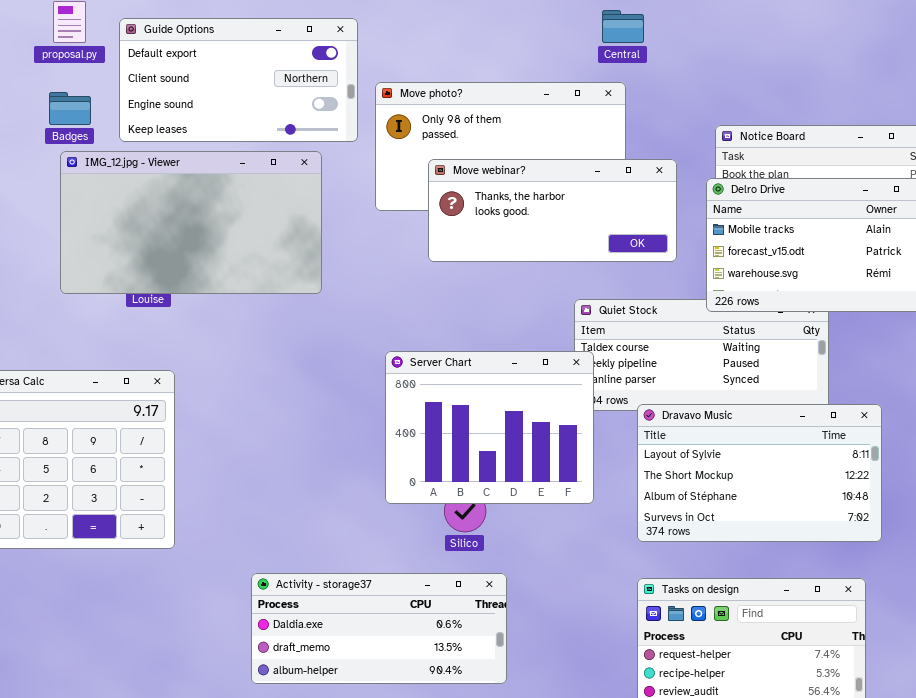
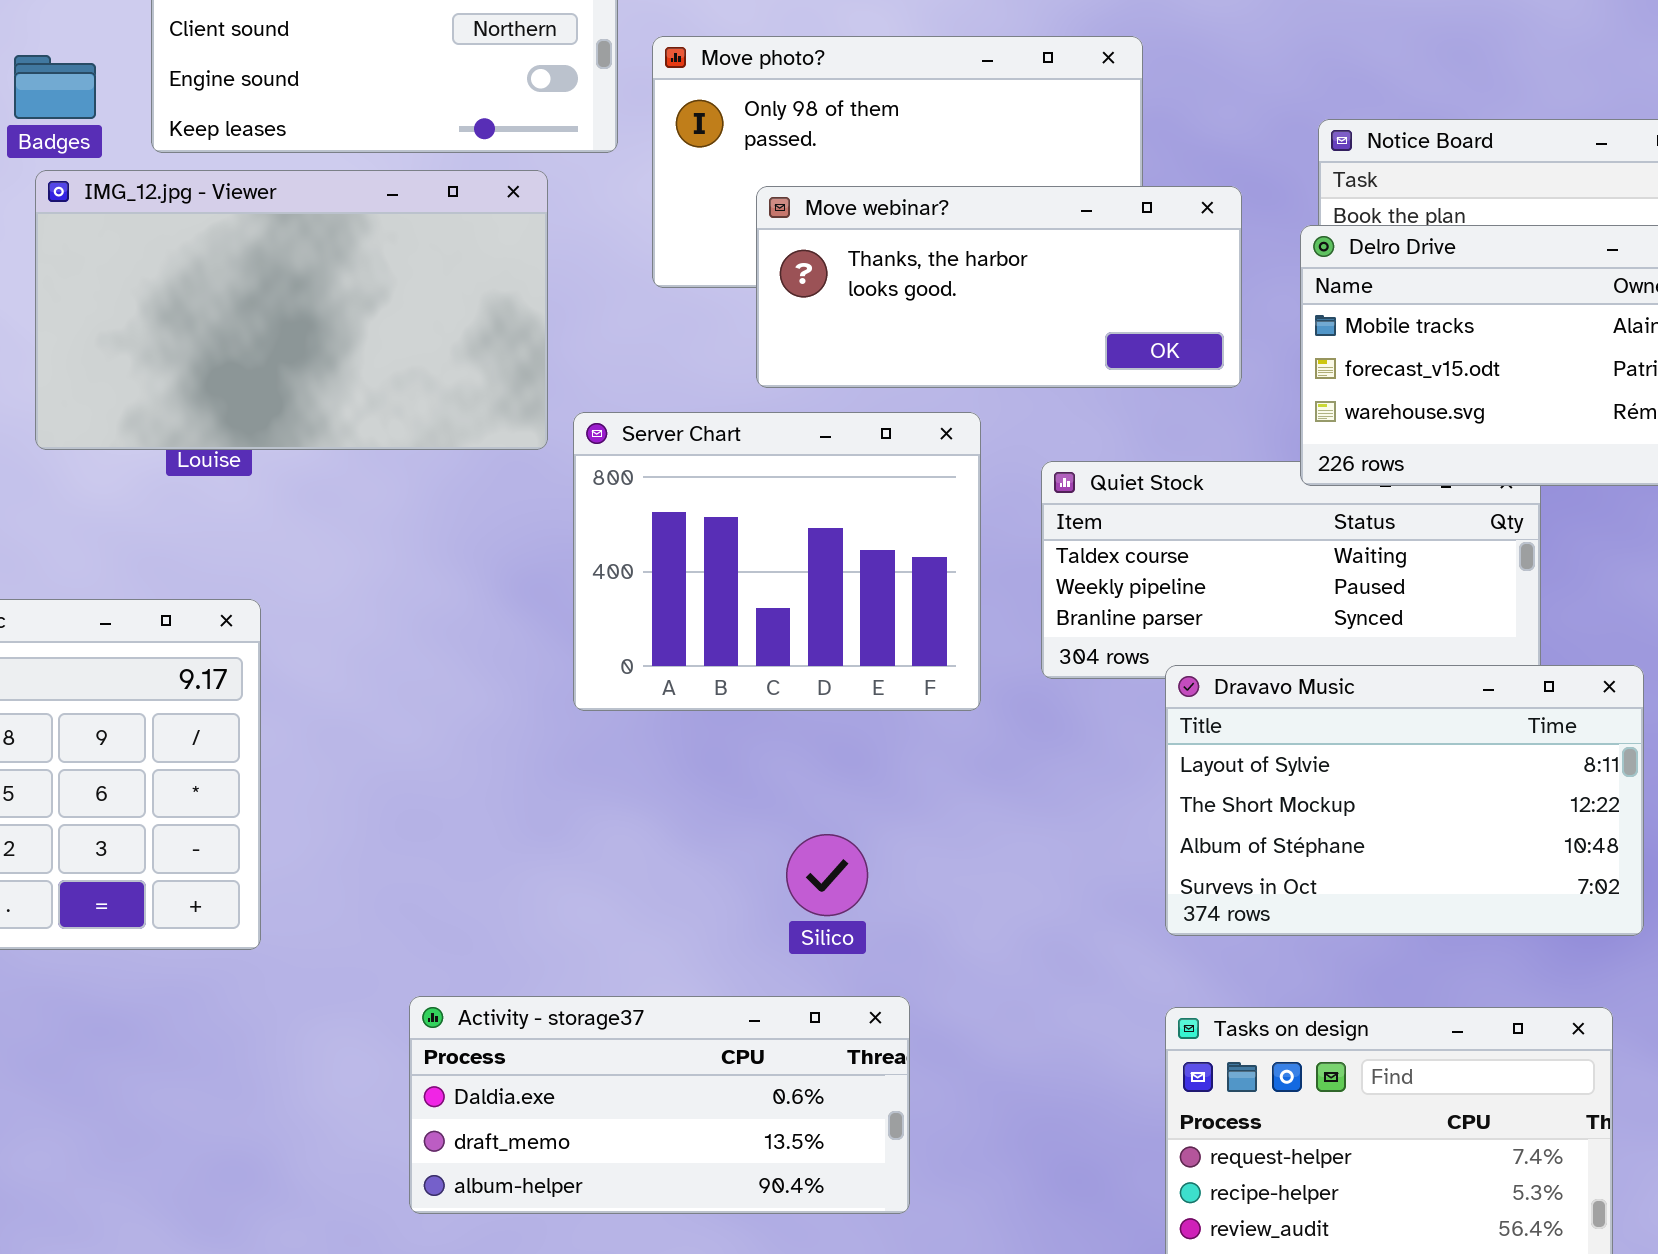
Server Chart: [385,351,594,504] -> [573,412,981,711], moved

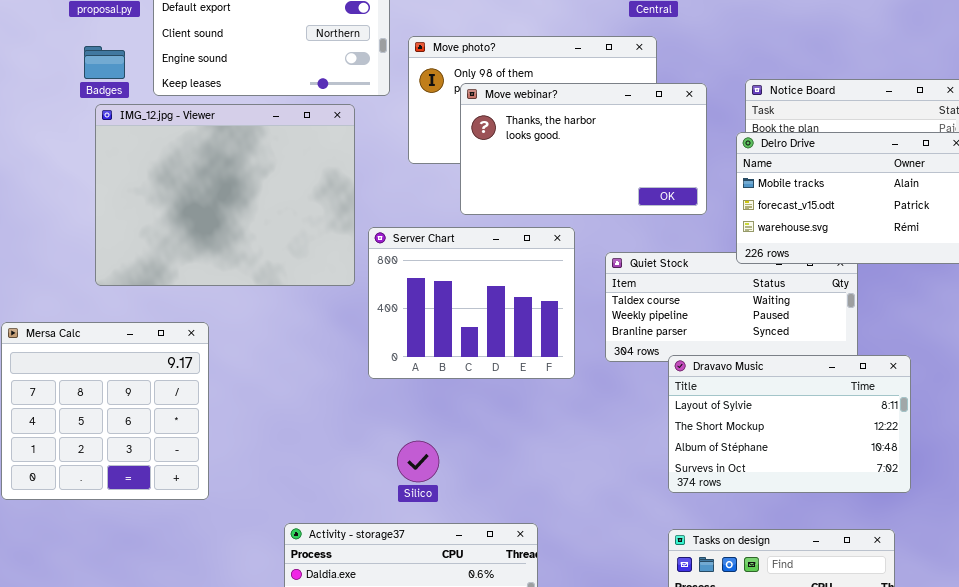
IMG_12.jpg - Viewer: [35,170,548,450] -> [95,104,355,286], resized
Move webinar?: [756,186,1242,388] -> [460,83,707,215], resized
Silico: [786,834,868,916] -> [397,441,439,482], moved

